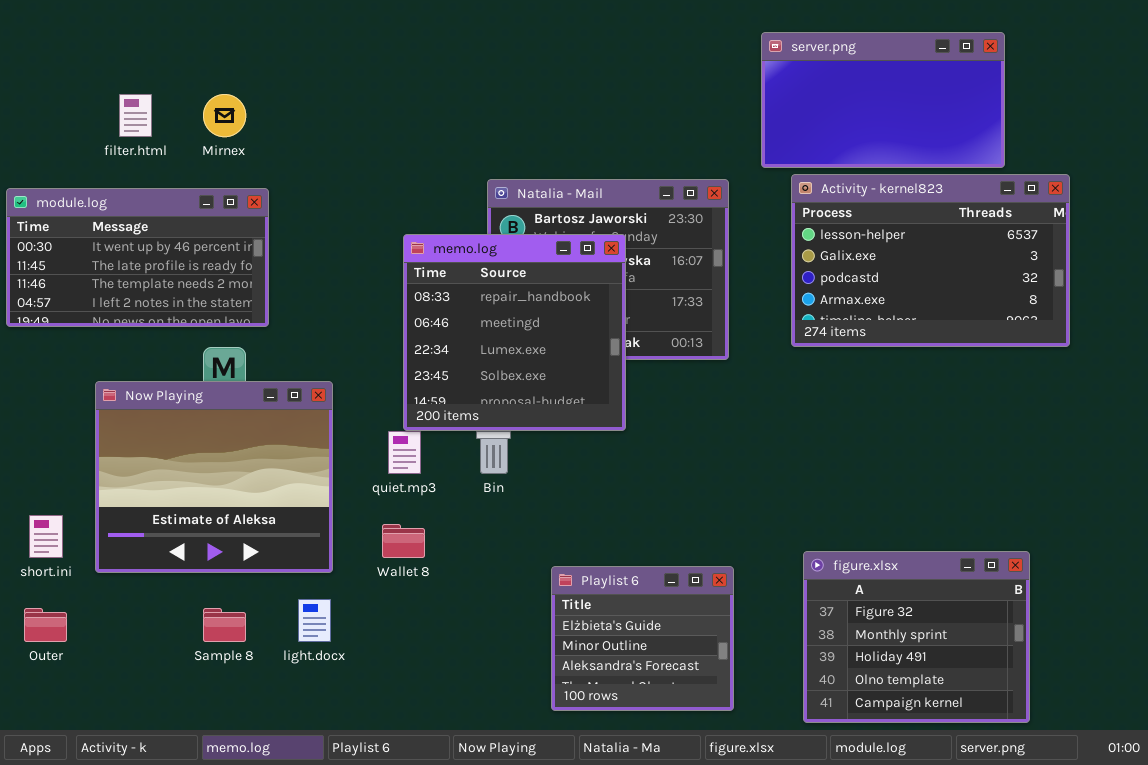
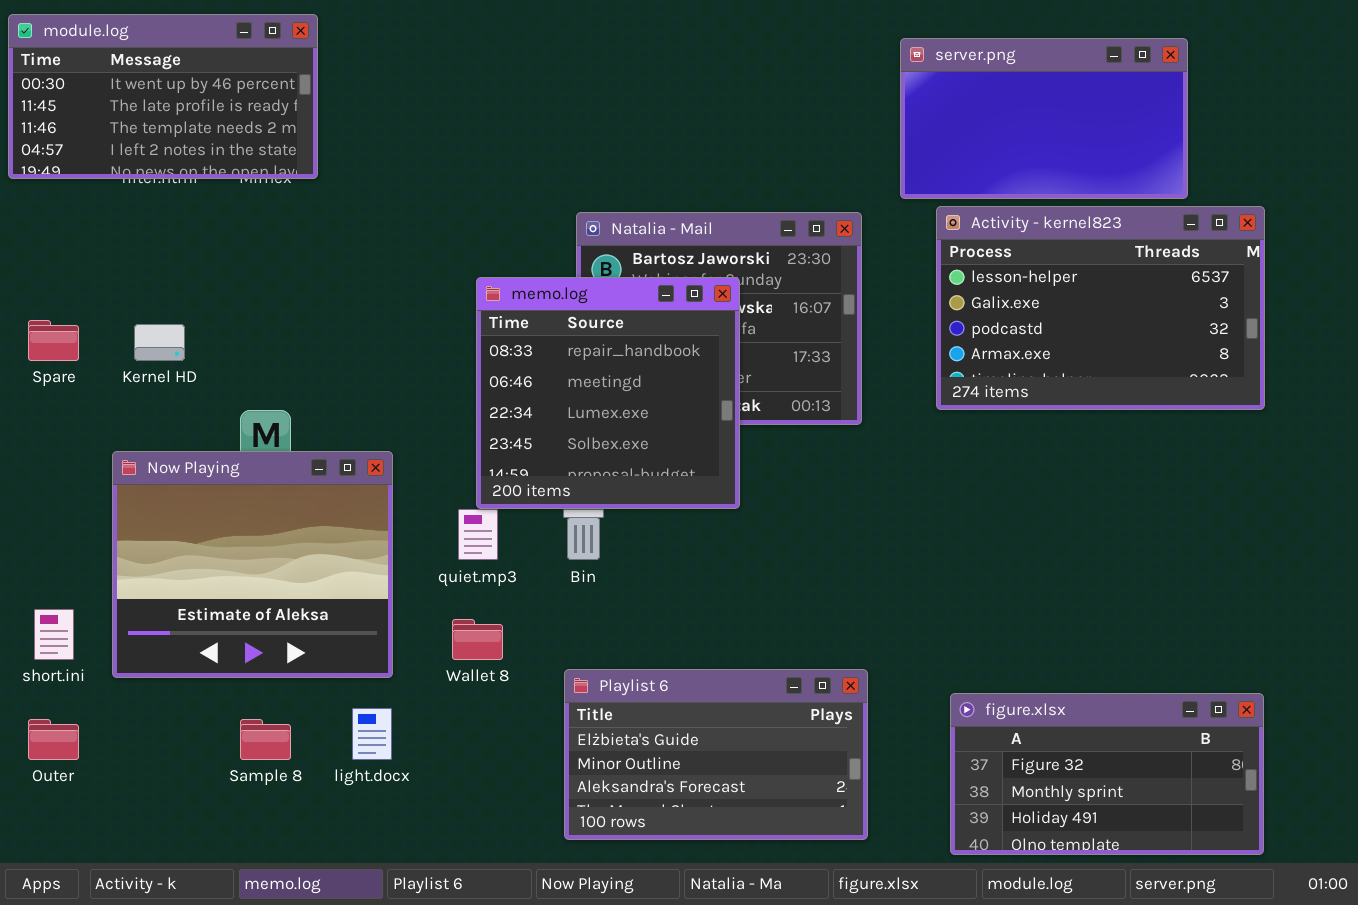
module.log: [6,188,269,327] -> [8,14,318,179], moved
figure.xlsx: [803,551,1030,723] -> [950,693,1264,855], resized
Playlist 6: [551,566,734,711] -> [564,669,868,840], resized

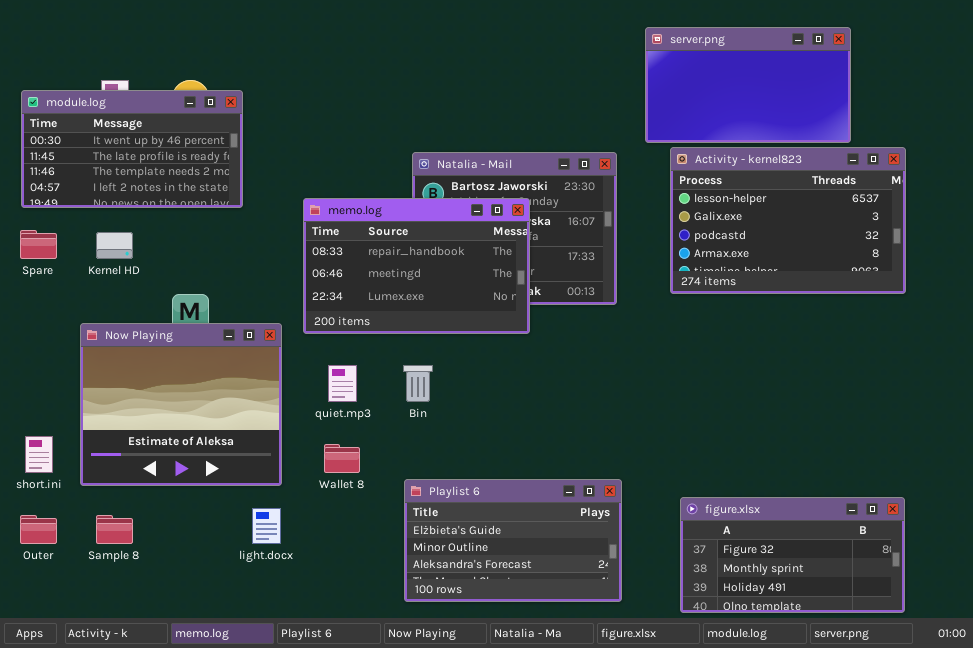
module.log: [8,14,318,179] -> [21,90,243,208], moved
memo.log: [476,277,740,509] -> [303,198,530,334], resized
Sample 8: [240,719,291,760] -> [96,515,133,544], moved

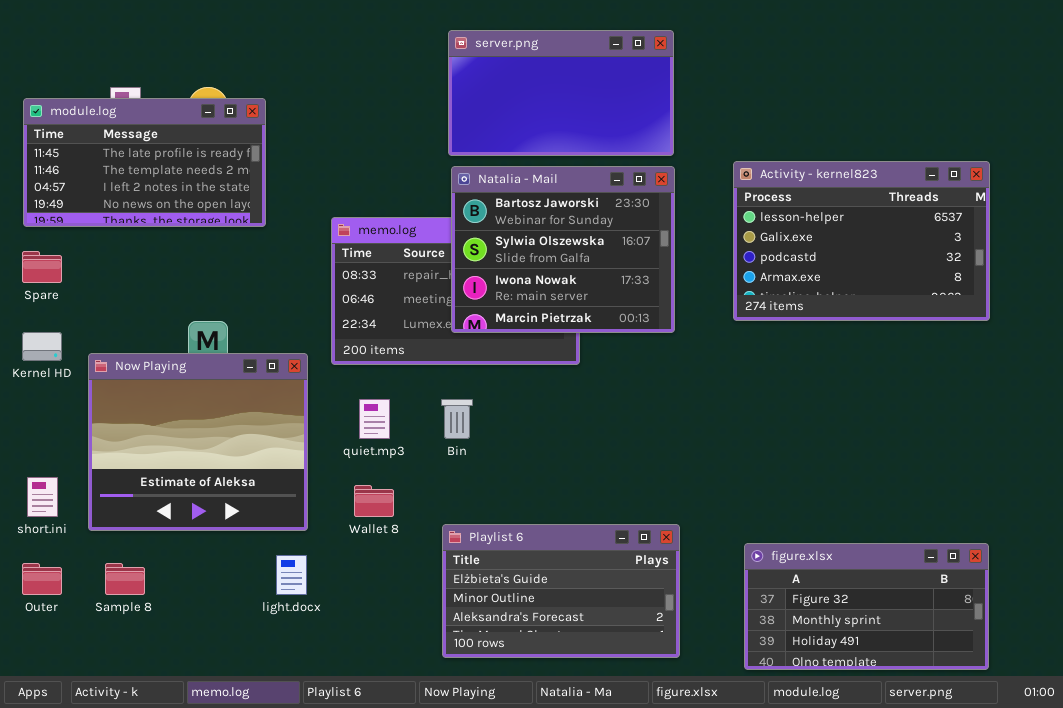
server.png: [645,27,851,143] -> [448,30,674,156], moved
module.log: [21,90,243,208] -> [23,98,266,227], scrolled down 1 row
Natalia - Mail: [412,152,617,305] -> [451,166,675,333], raised
Kernel HD: [96,232,133,259] -> [22,332,62,361], moved

